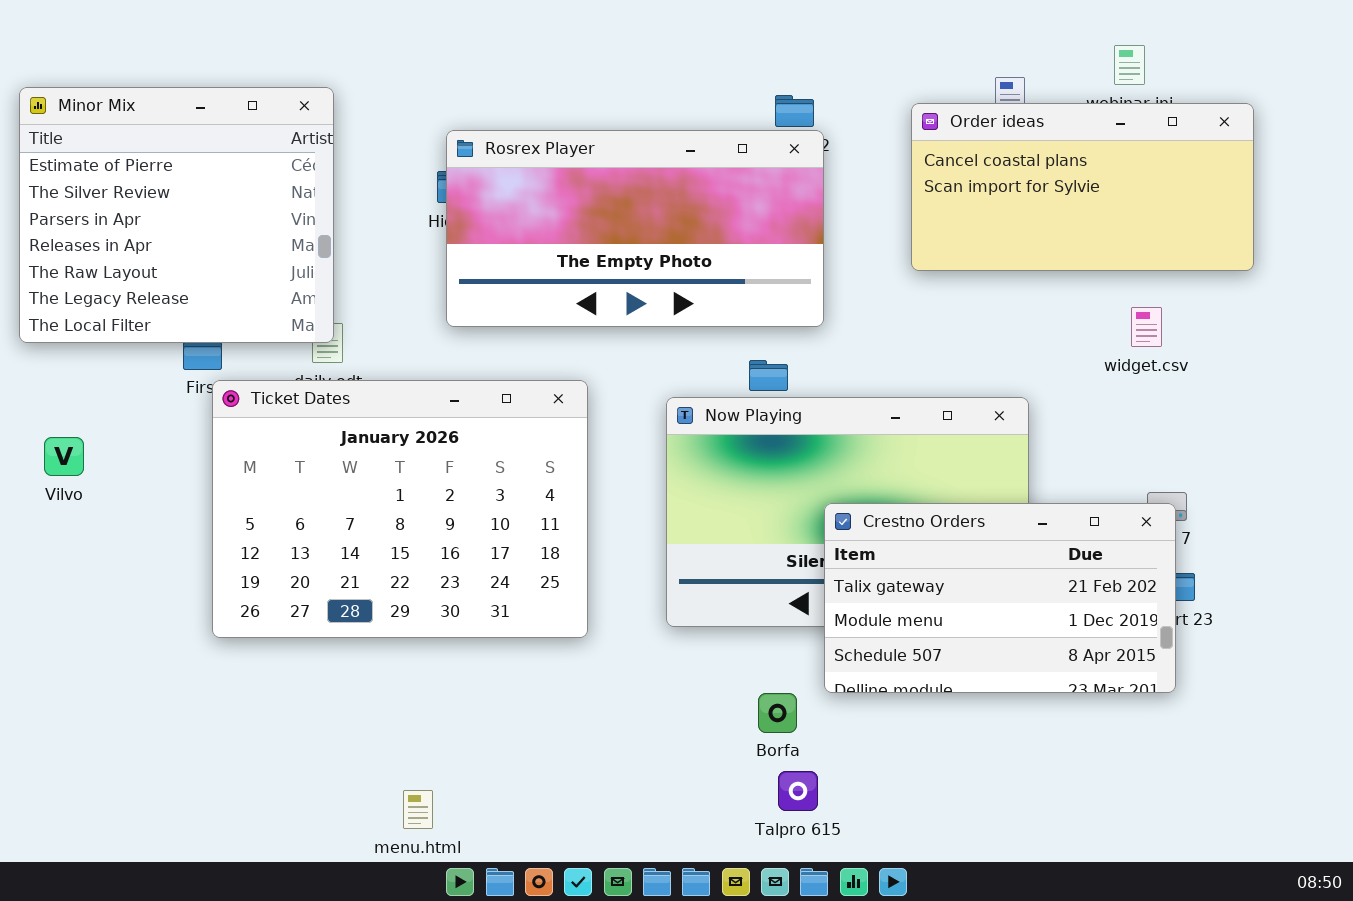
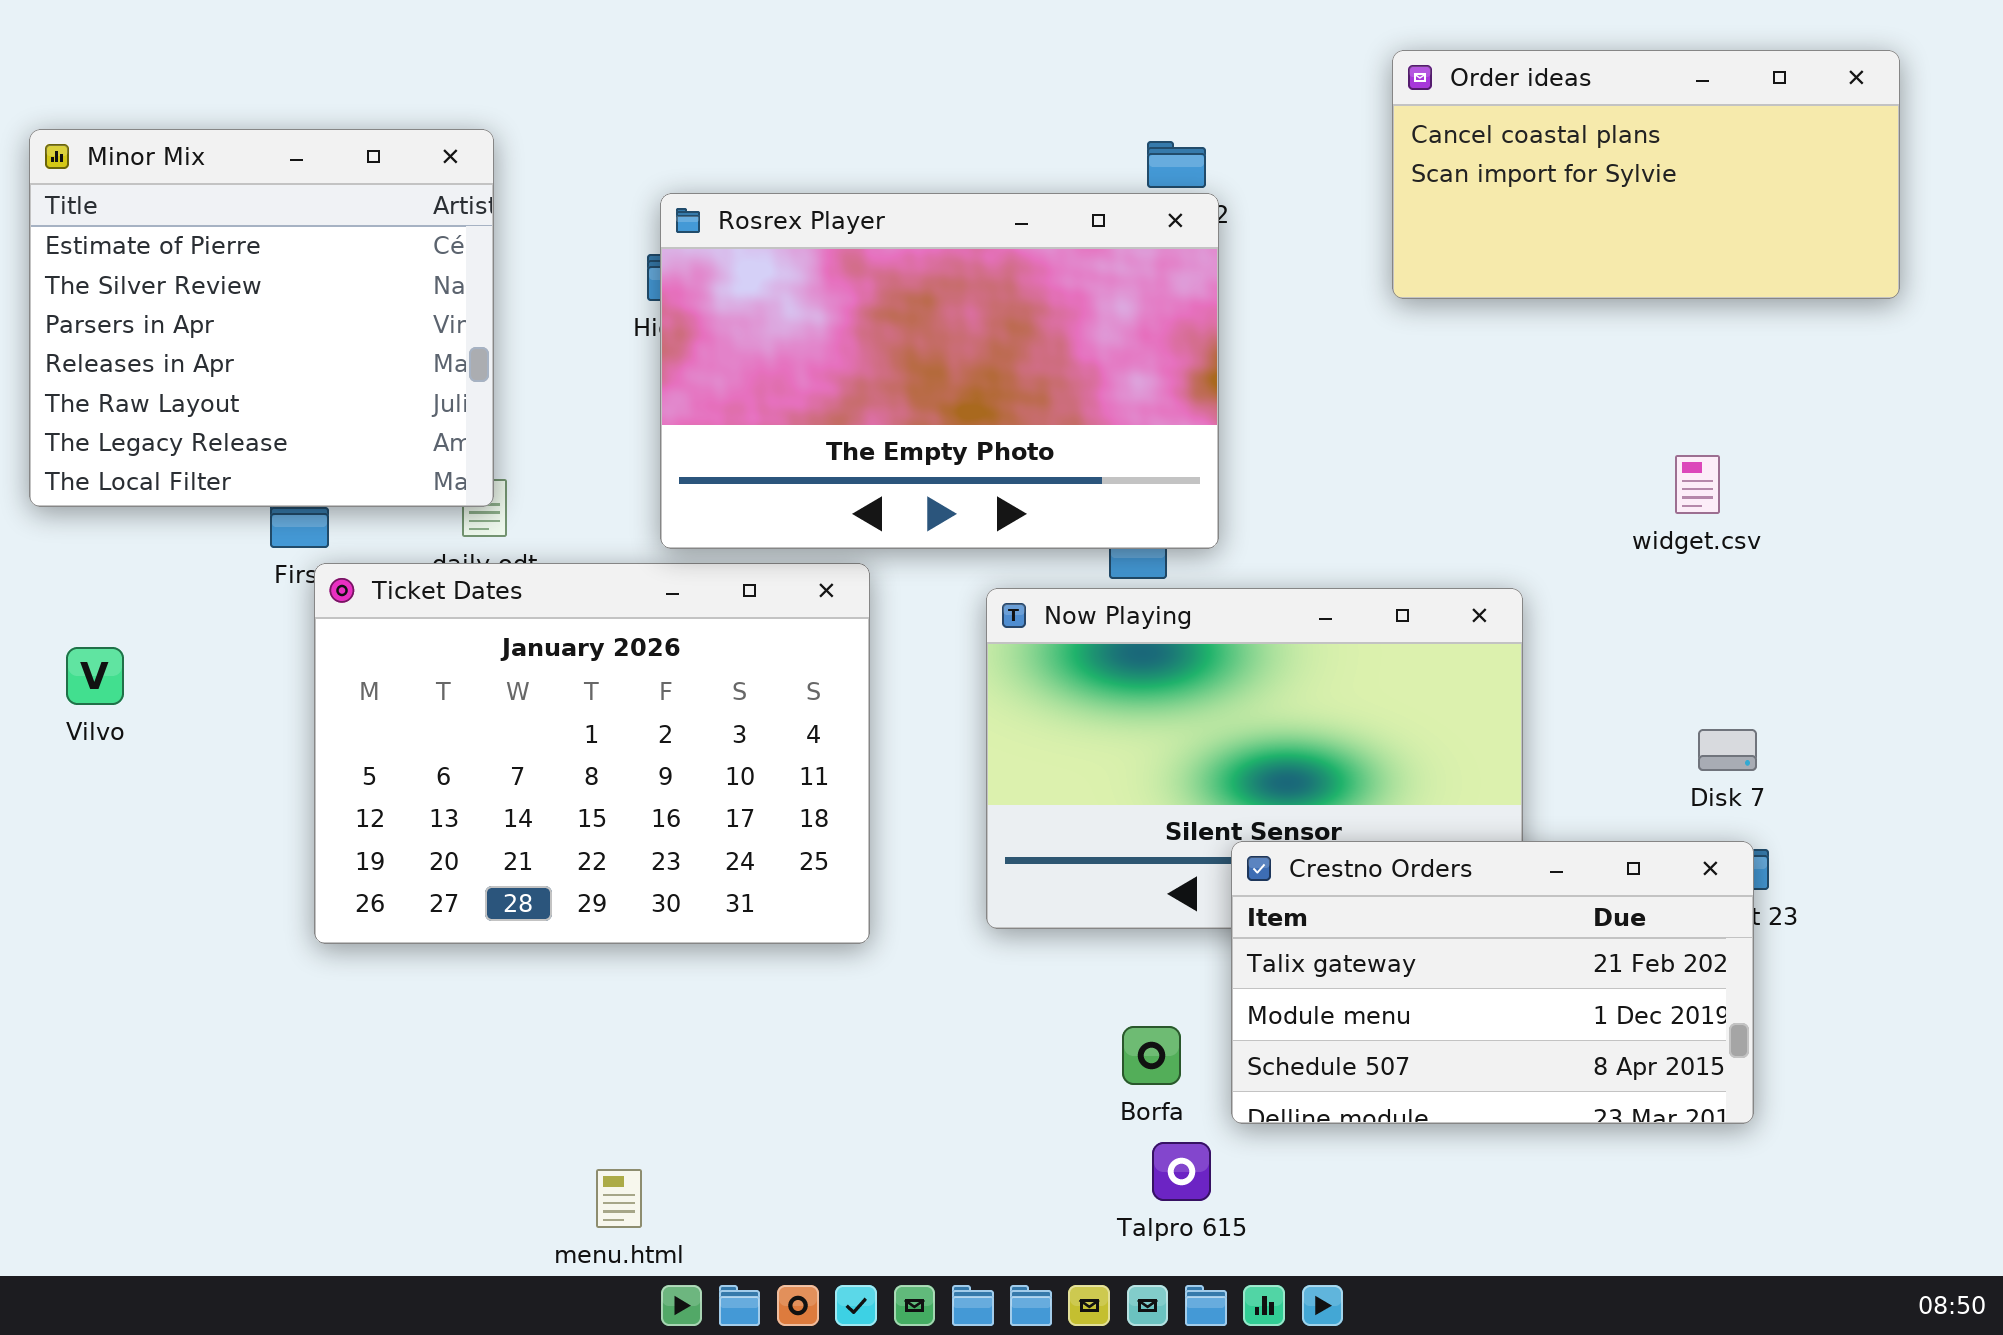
Order ideas: [911,103,1254,271] -> [1392,50,1900,299], moved
Rosrex Player: [446,130,824,327] -> [660,193,1219,549], resized
Crestno Orders: [824,503,1176,693] -> [1231,841,1754,1124], moved

